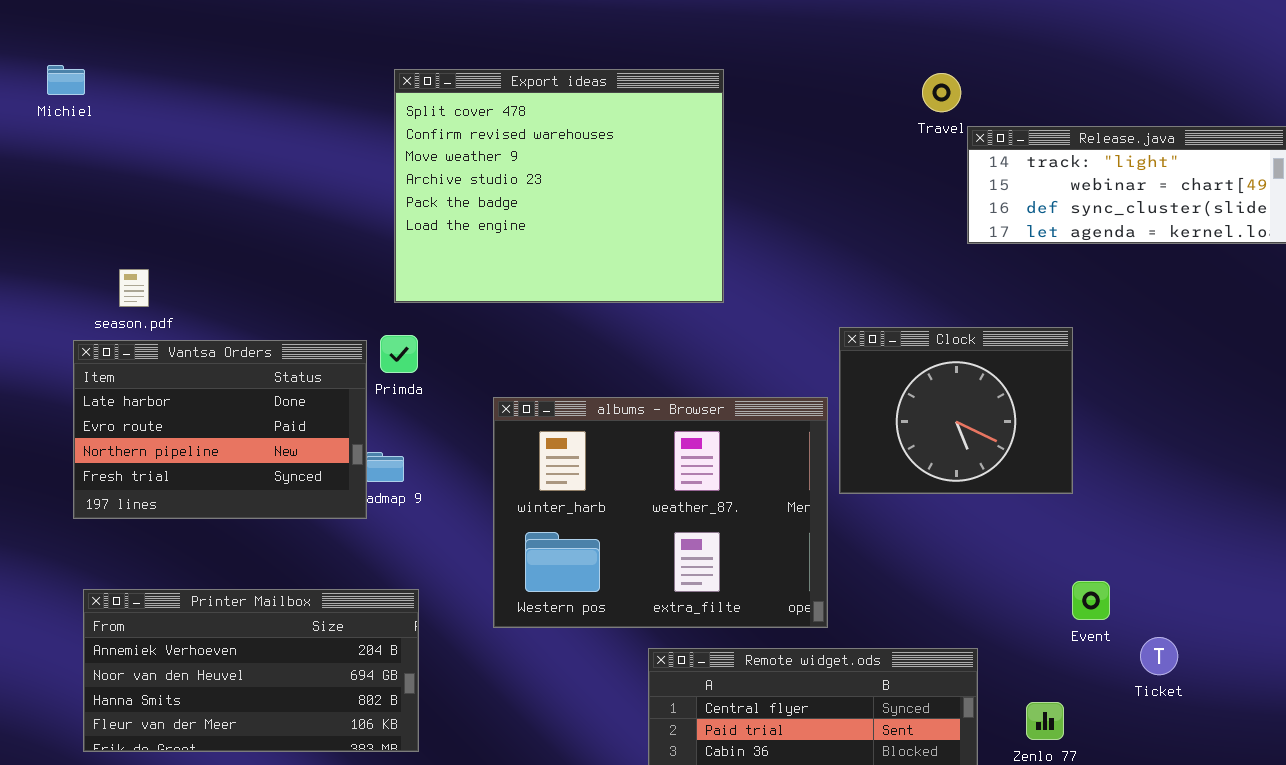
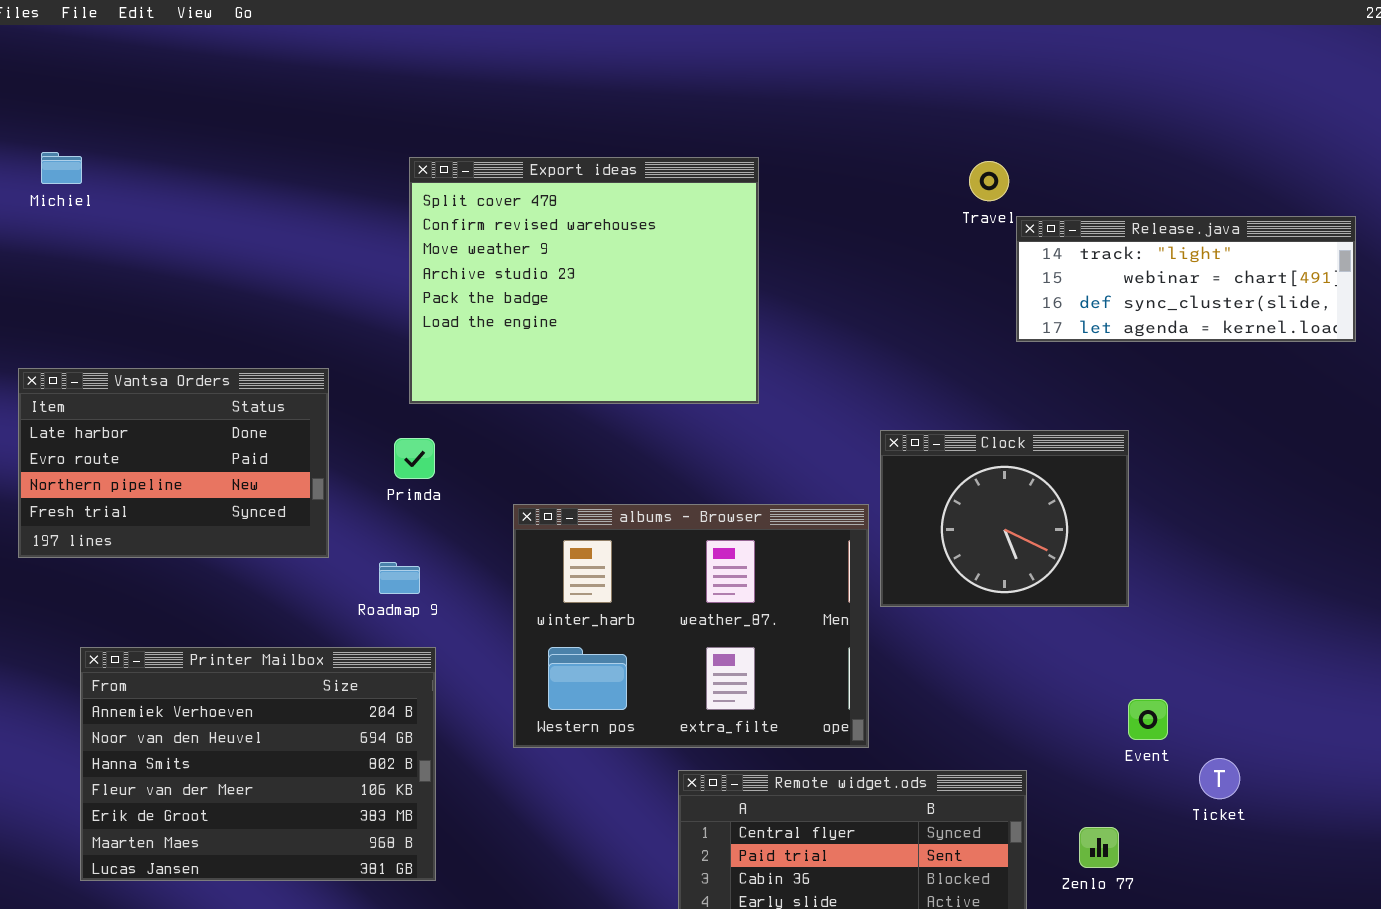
Vantsa Orders: [73,340,367,519] -> [18,368,329,558], moved
Printer Mailbox: [83,589,419,752] -> [80,647,436,881], resized

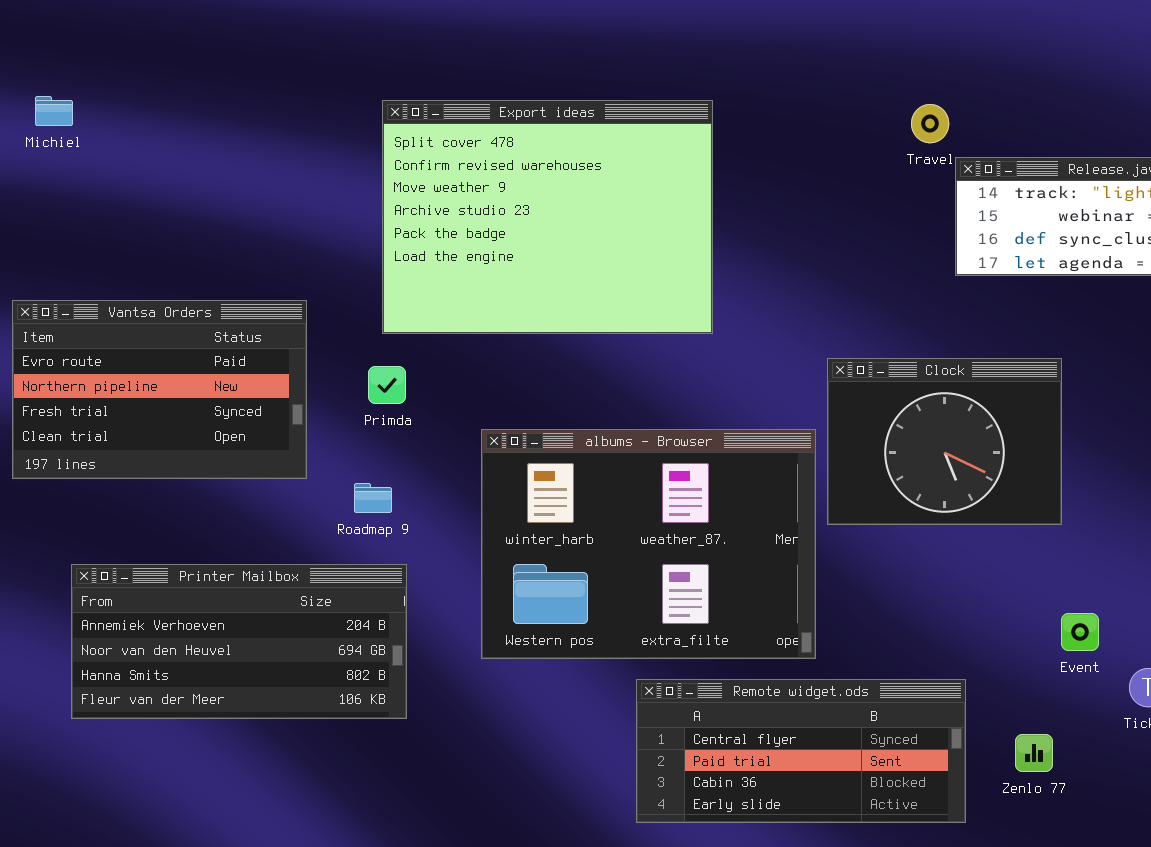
Vantsa Orders: [18,368,329,558] -> [12,300,307,479], scrolled down 1 row
Printer Mailbox: [80,647,436,881] -> [71,564,407,719], resized

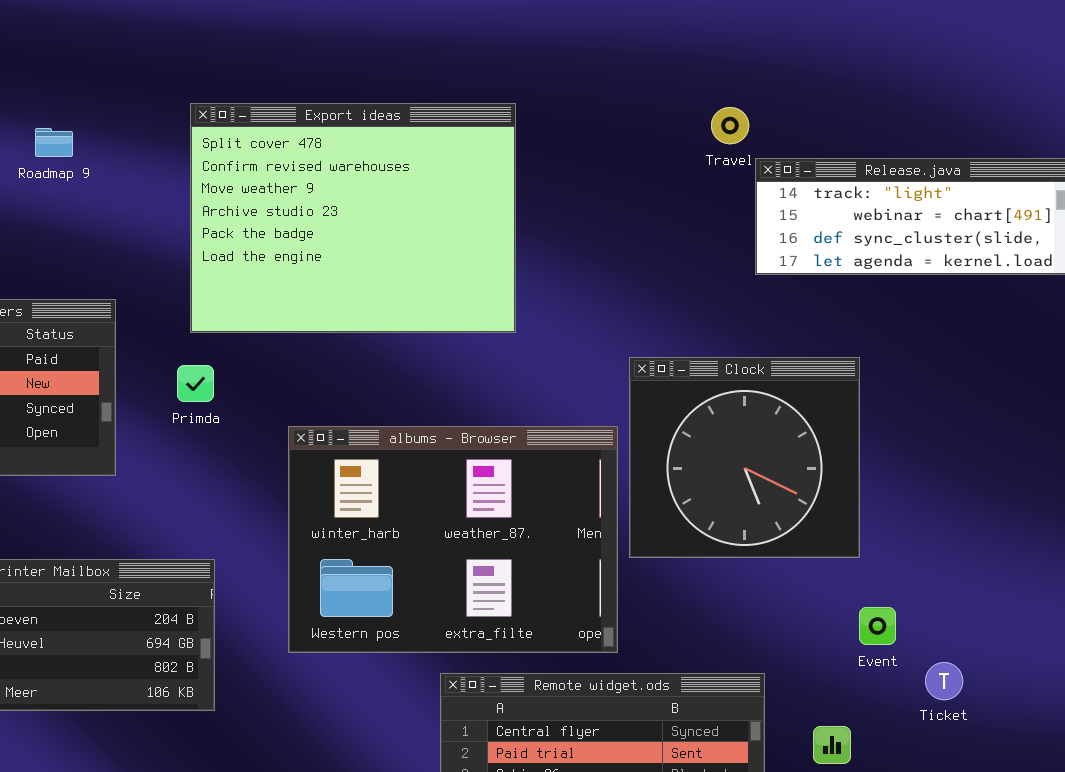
Clock: [827,358,1062,525] -> [629,357,860,558], resized
Roadmap 9: [354,483,392,513] -> [35,128,73,157], moved

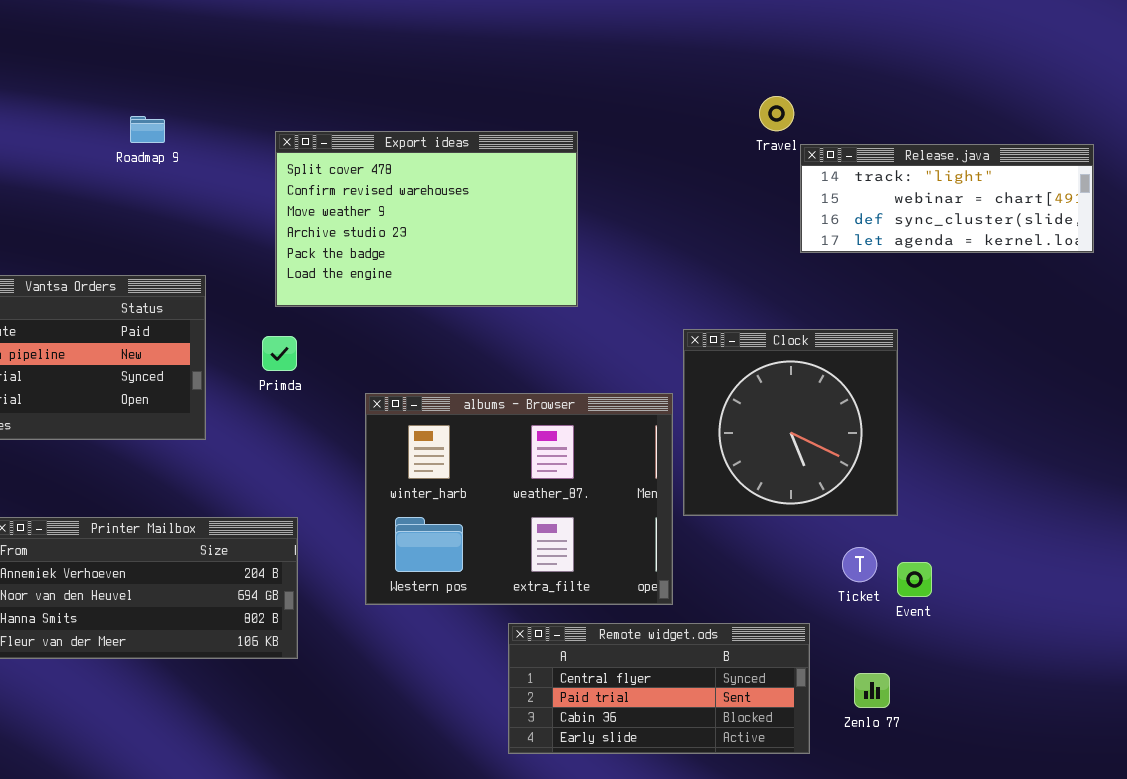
Export ideas: [190,103,516,333] -> [275,131,578,307], resized
Ticket: [925,662,963,700] -> [842,547,877,582], moved

